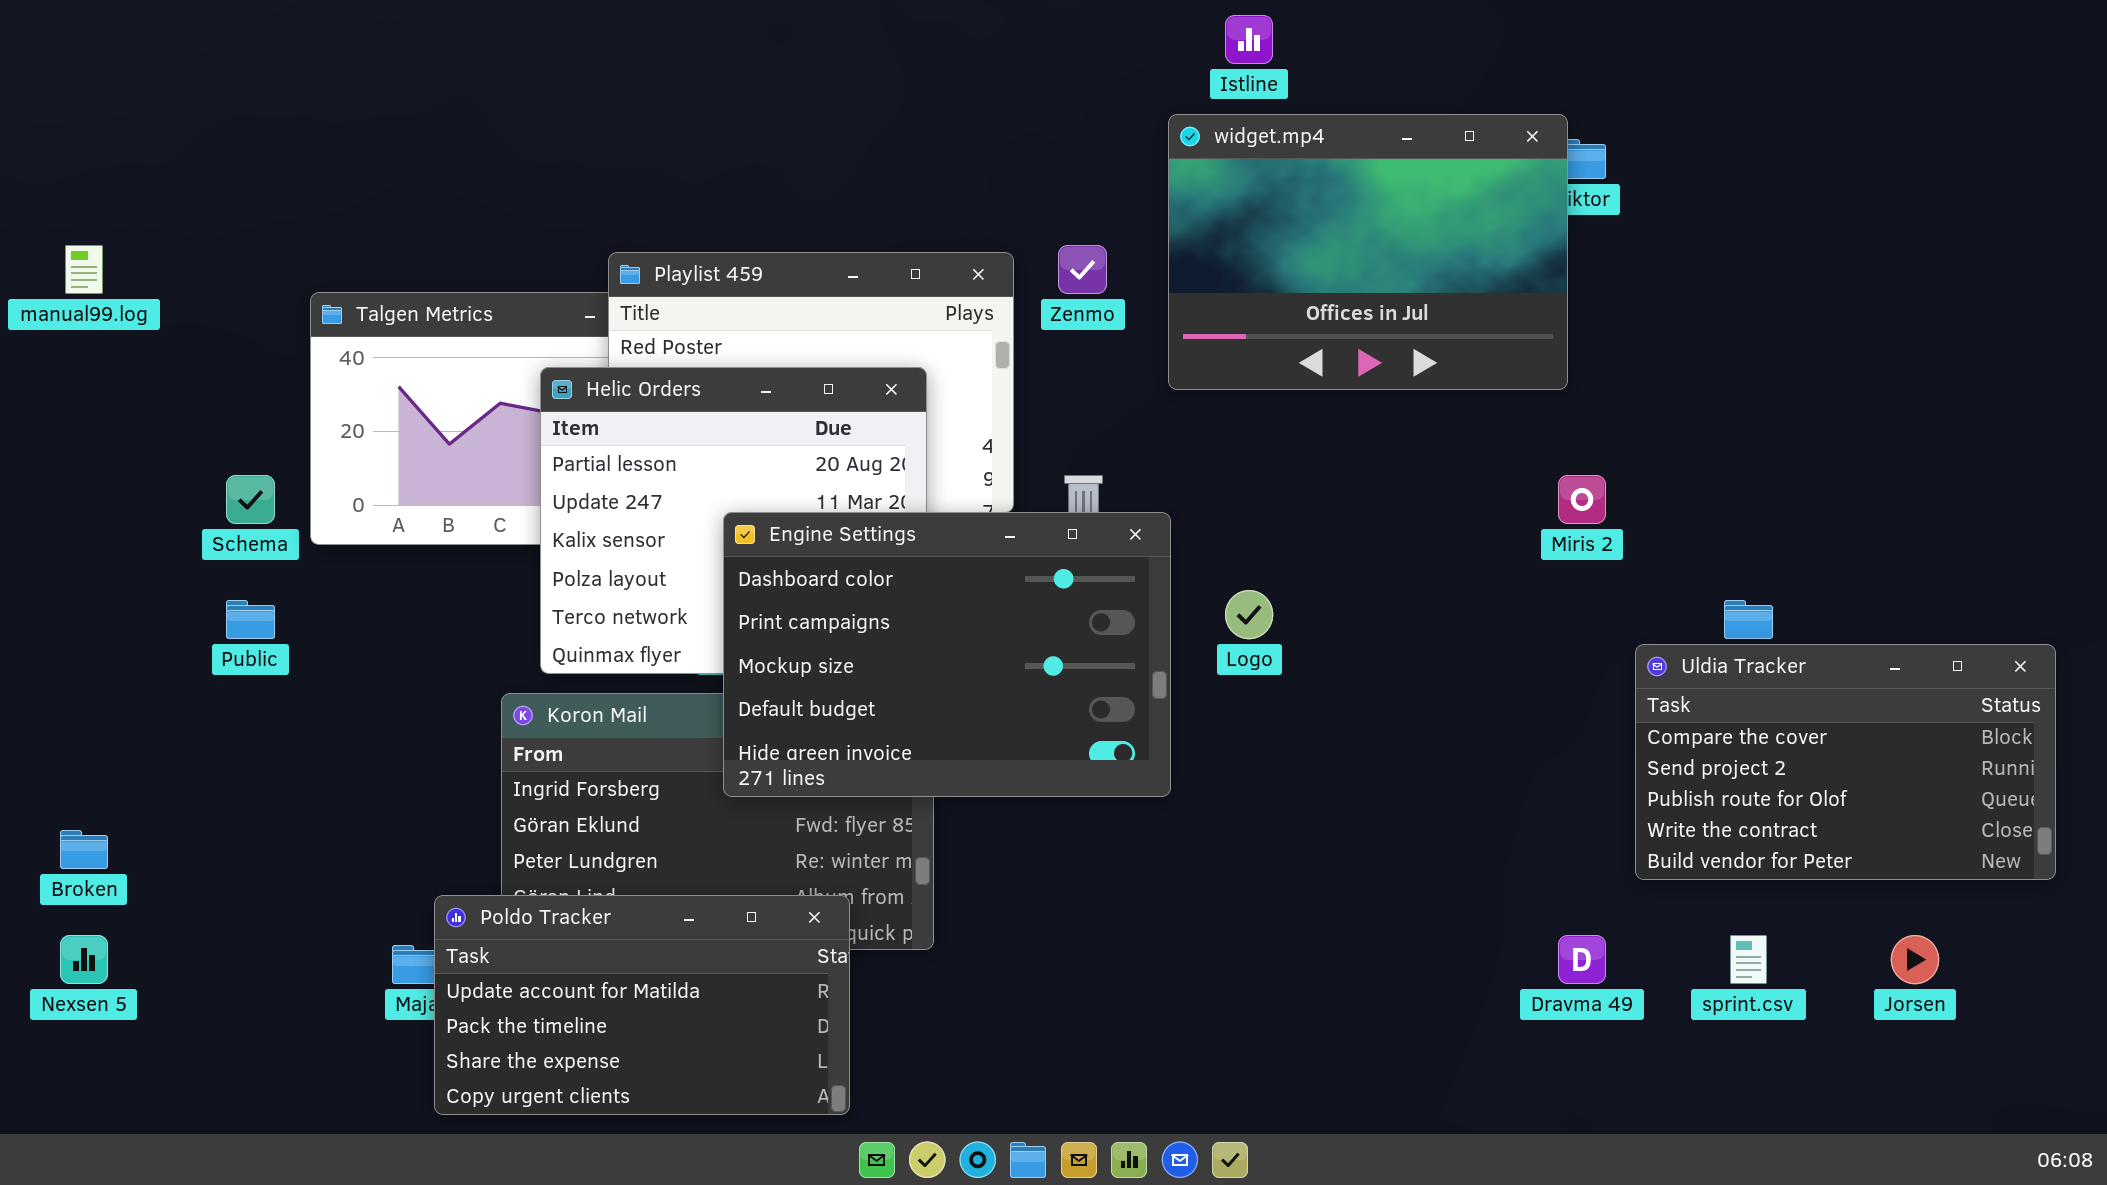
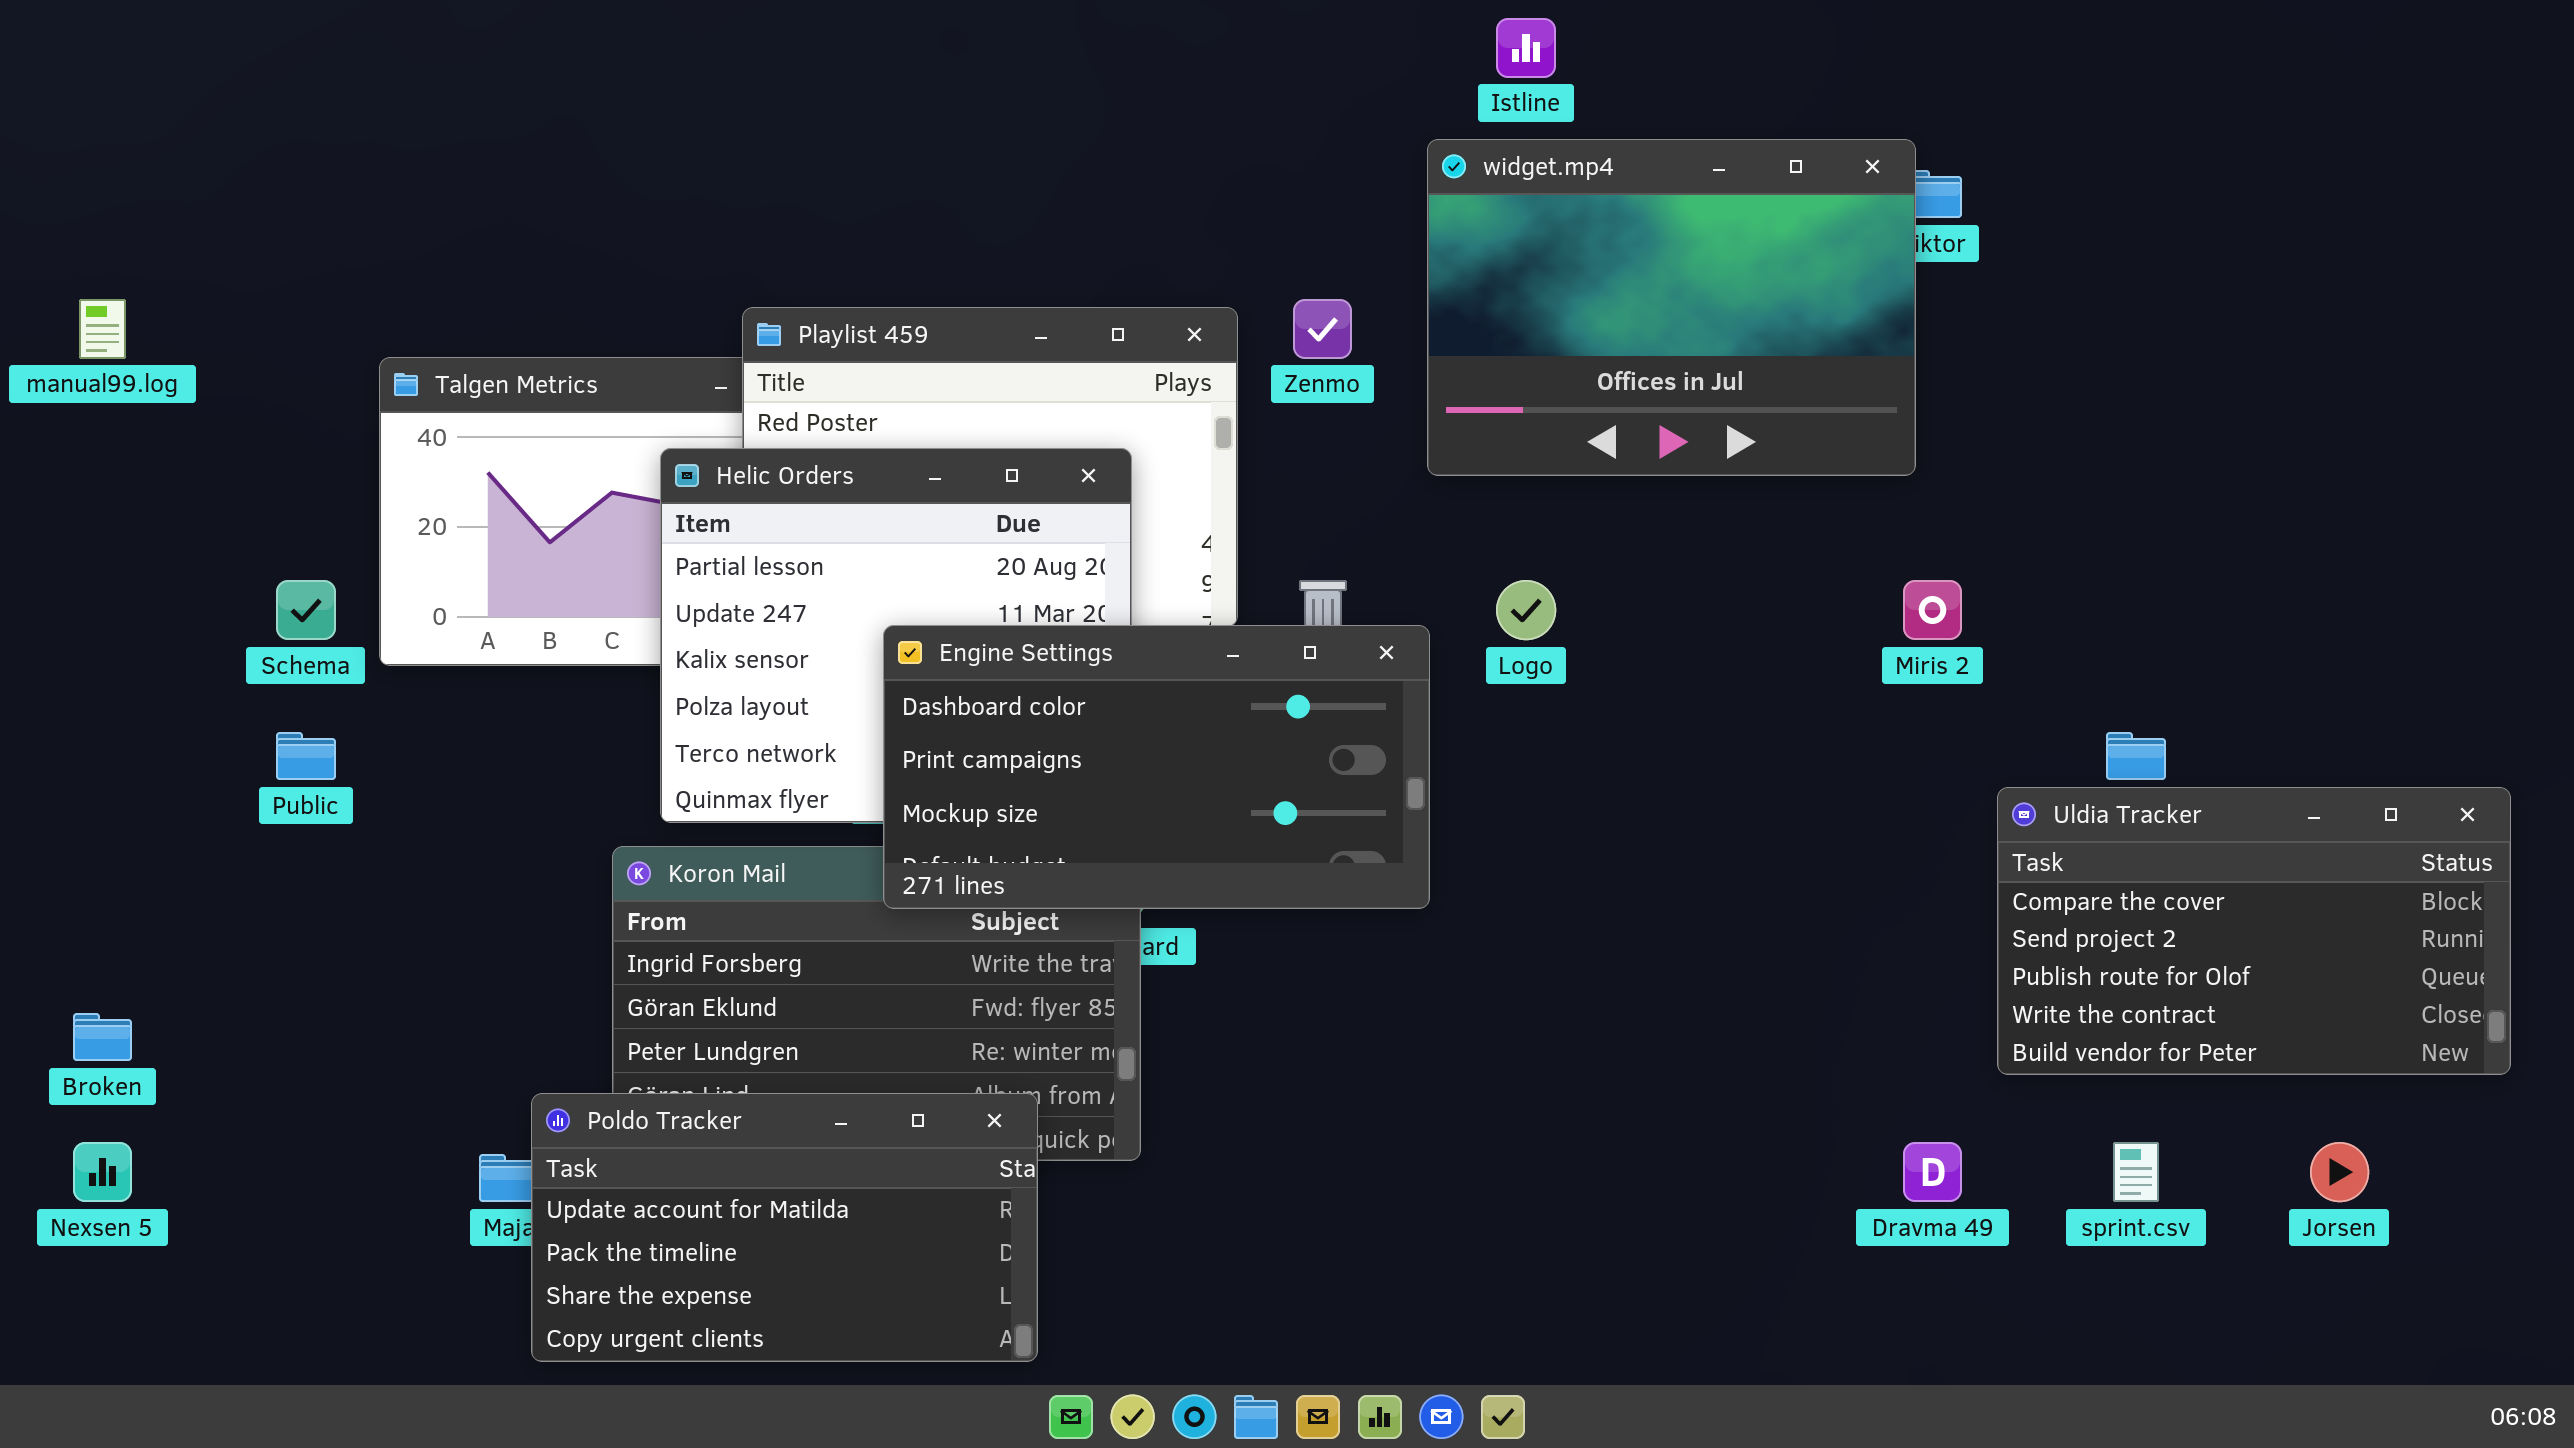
Engine Settings: [723,512,1171,797] -> [883,625,1430,909], resized
Logo: [1225,590,1273,639] -> [1496,580,1556,640], moved

